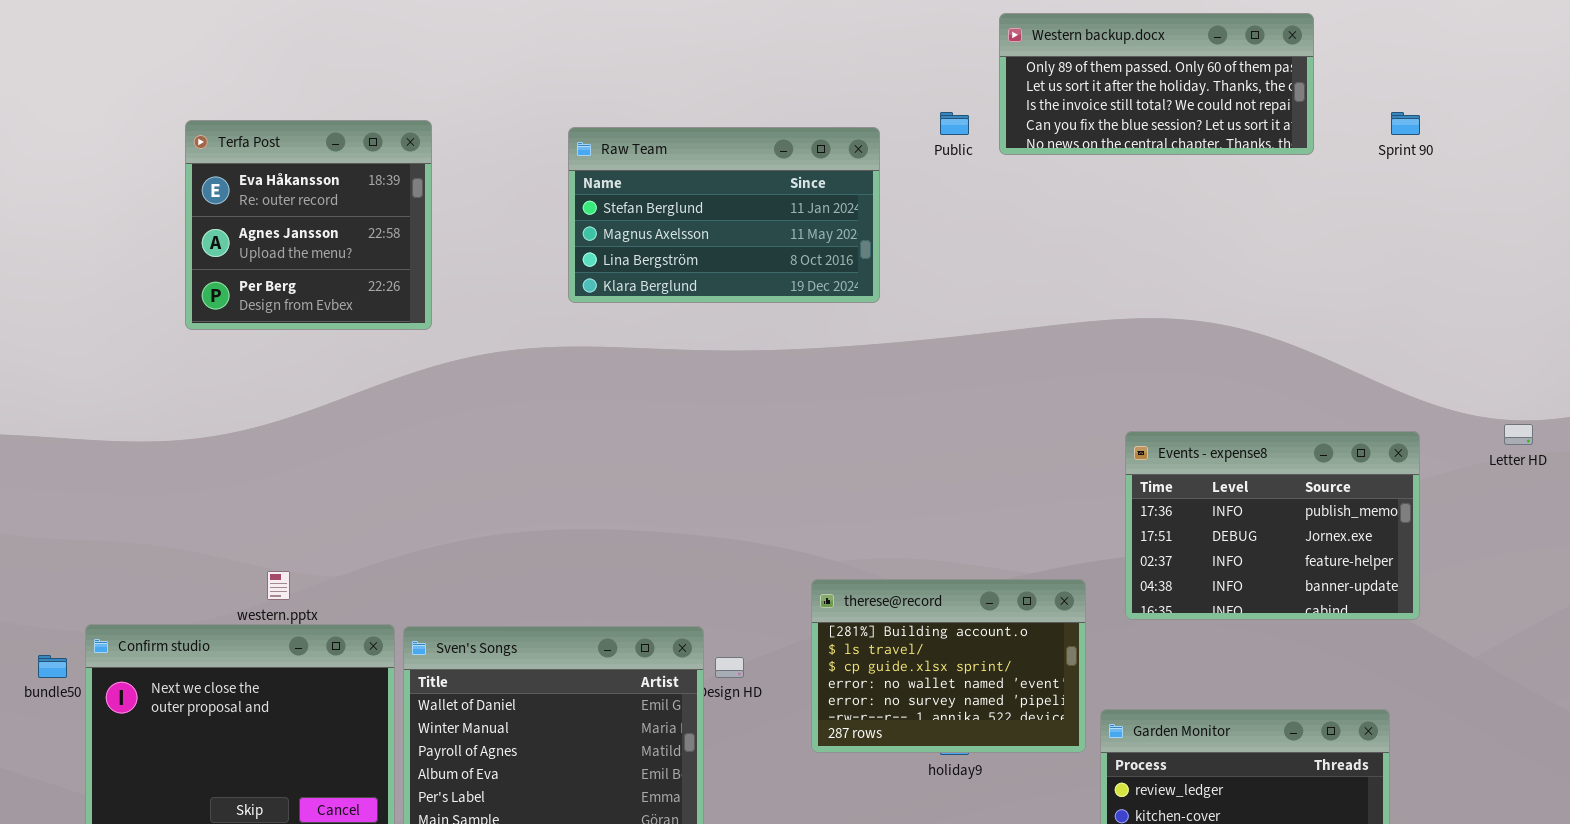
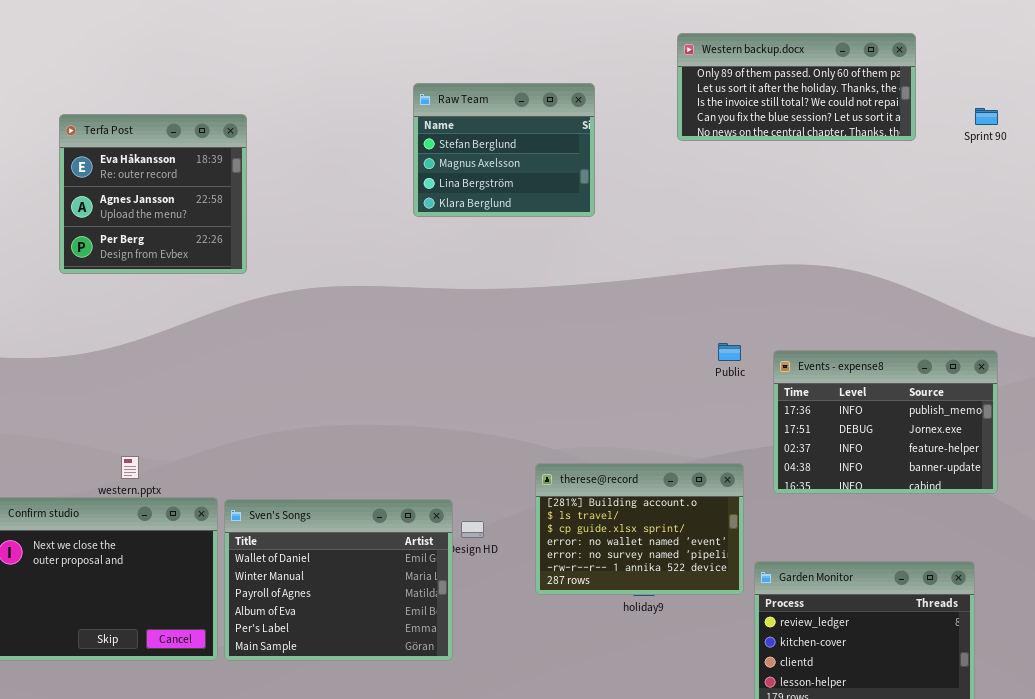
Public: [940,112,969,135] -> [718,343,741,361], moved
Raw Team: [568,127,880,303] -> [413,83,595,217], moved, resized

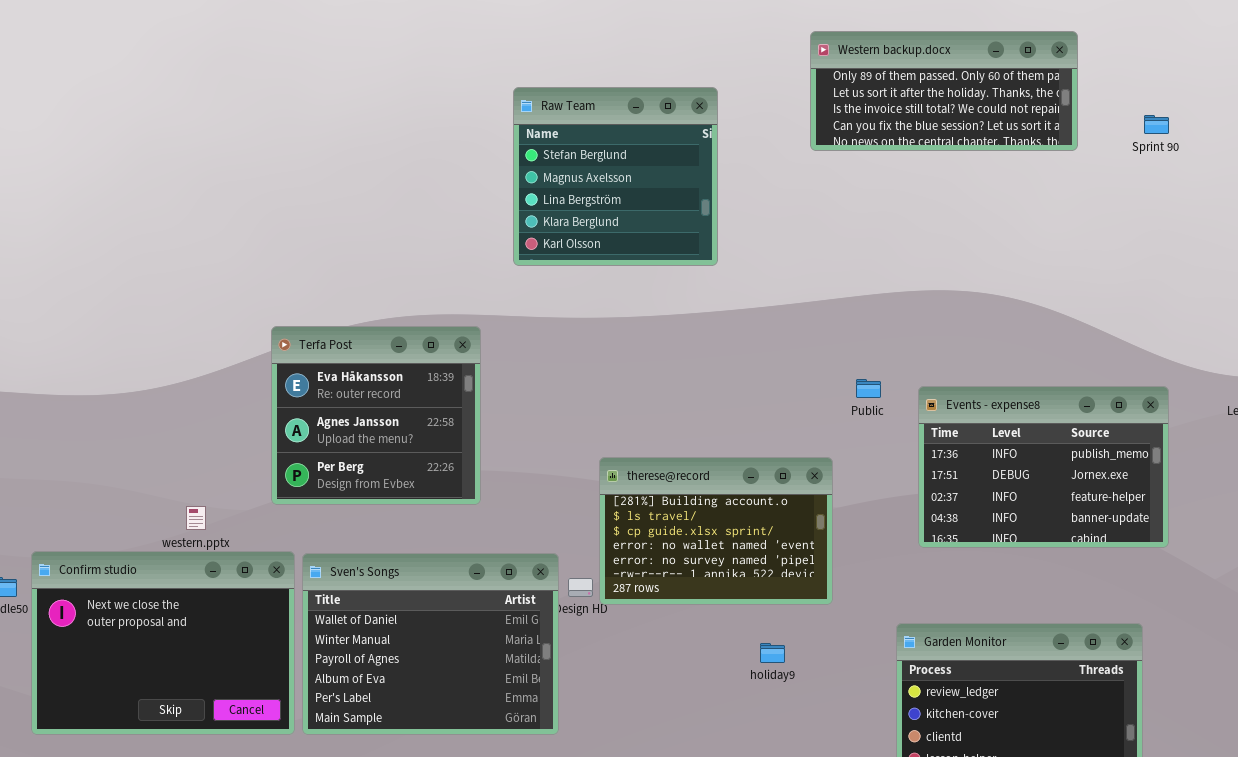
Raw Team: [413,83,595,217] -> [513,87,718,266], resized
Terfa Post: [59,114,247,274] -> [271,326,481,505], moved
therese@record: [535,463,744,595] -> [599,457,833,605], moved

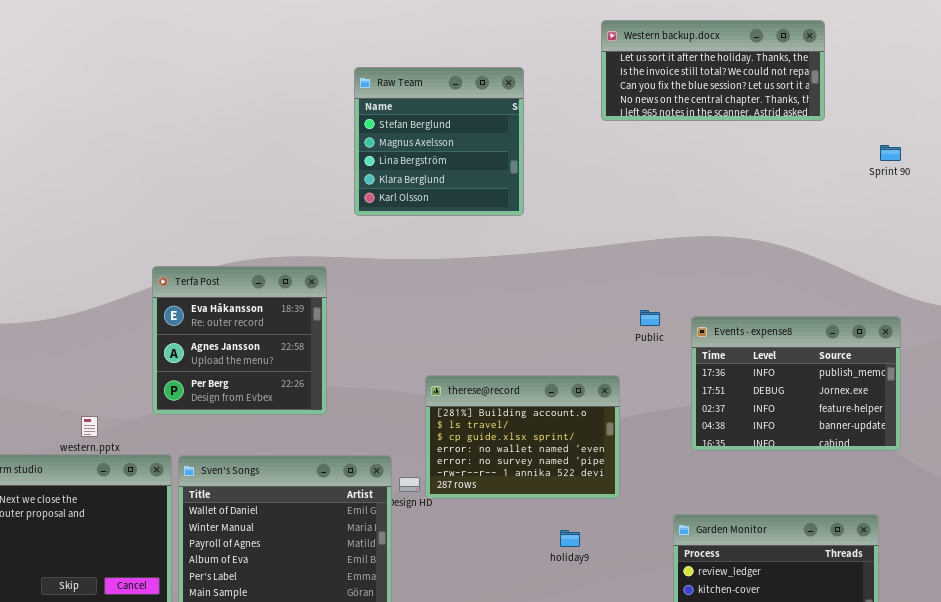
Western backup.docx: [810,31,1078,151] -> [601,20,825,121], scrolled down 1 row
Sprint 90: [1144,115,1169,134] -> [880,145,901,161], moved

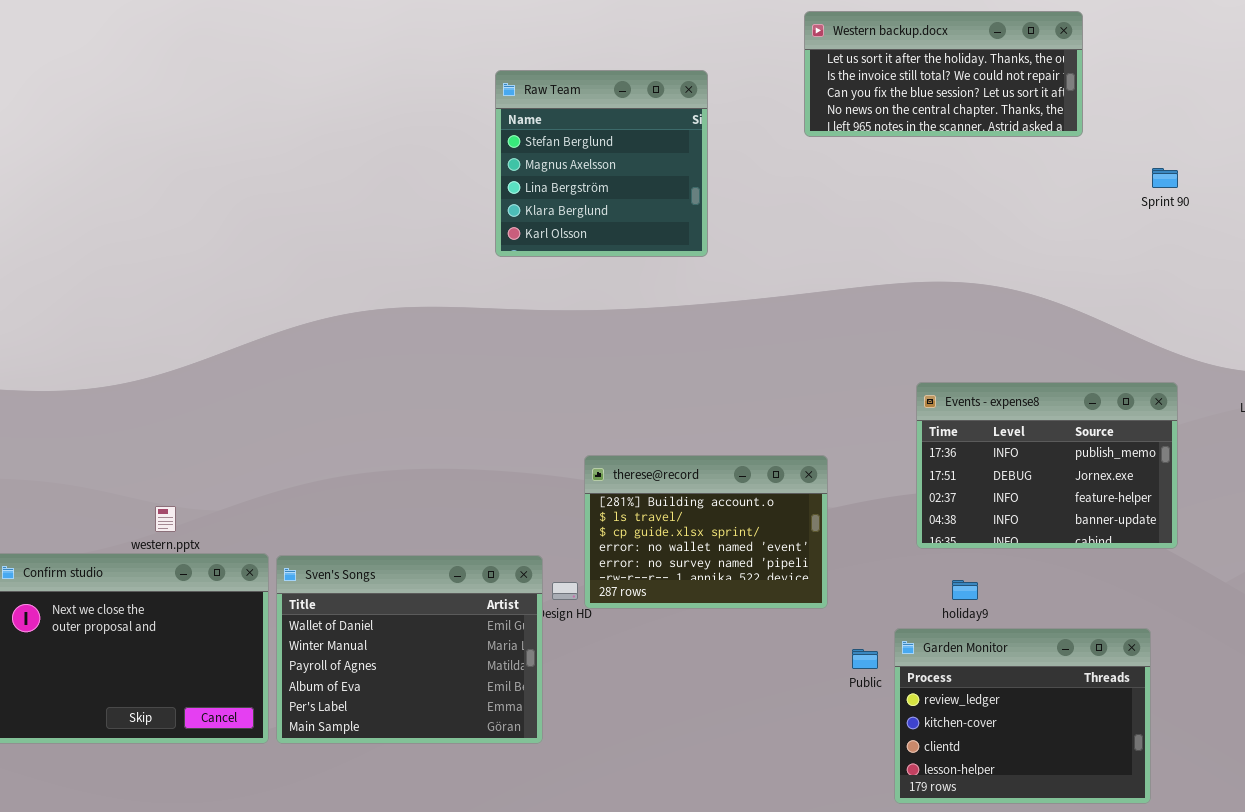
Terfa Post: [152,266,327,415] -> none, closed
Public: [640,310,660,326] -> [852,649,878,669], moved
holiday9: [560,530,580,547] -> [952,580,978,600], moved

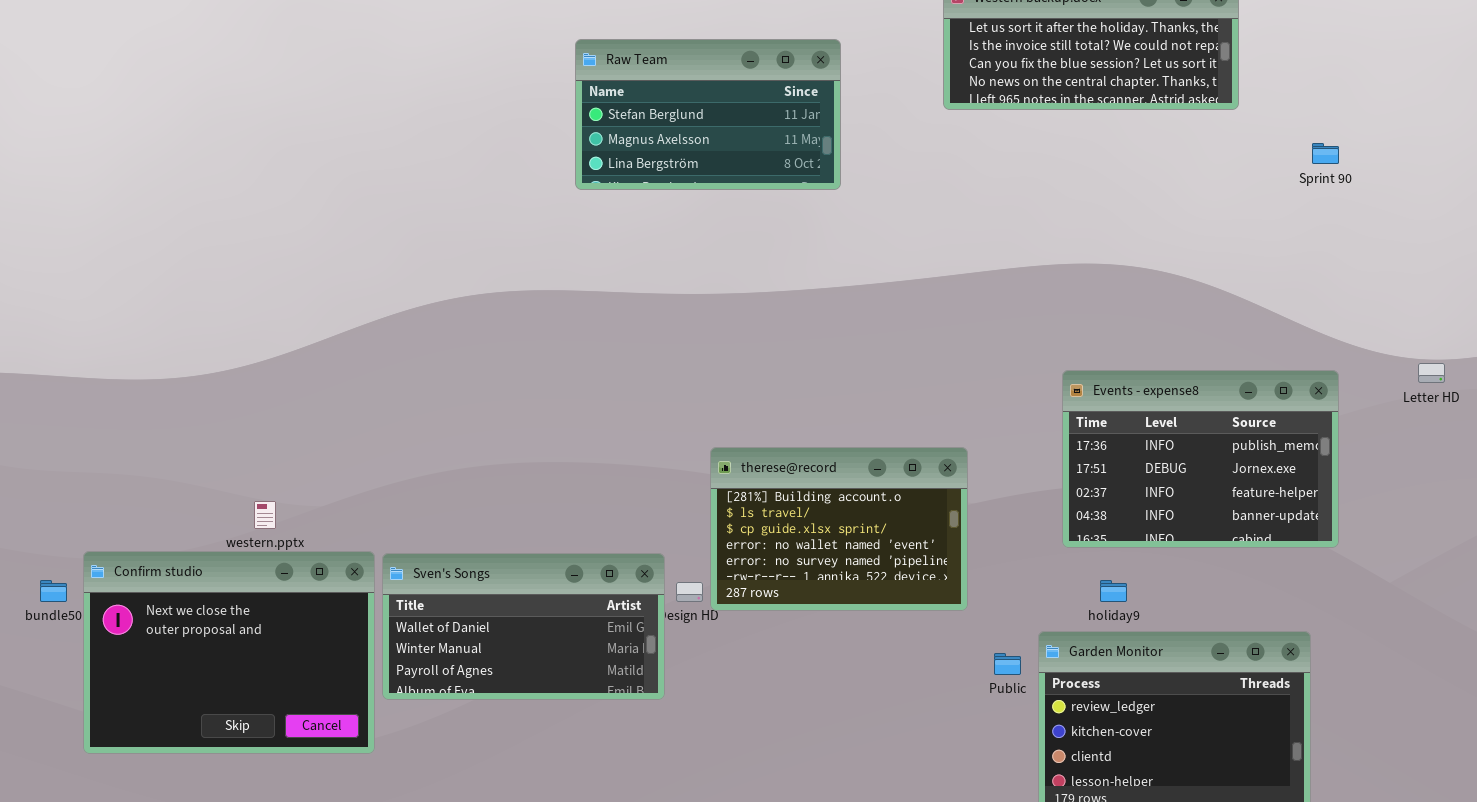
Raw Team: [495,70,708,257] -> [575,39,841,190], resized
Sven's Songs: [276,555,543,744] -> [382,553,665,700], resized

